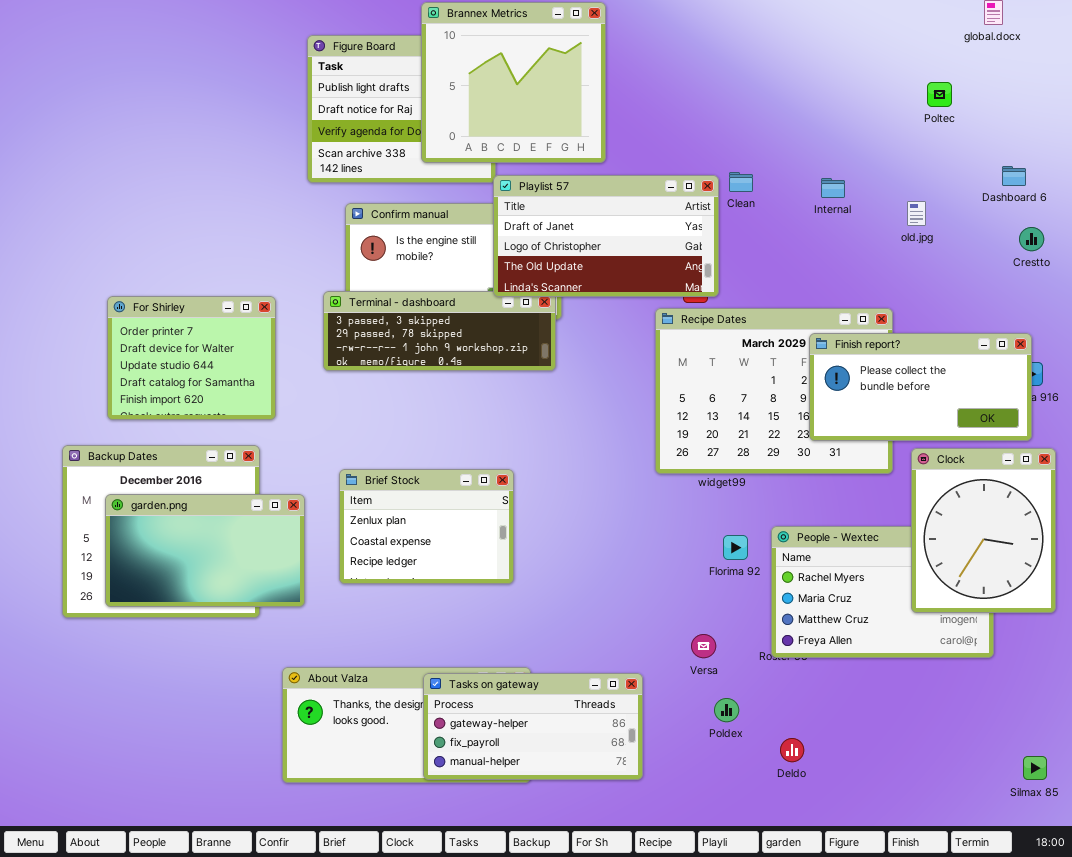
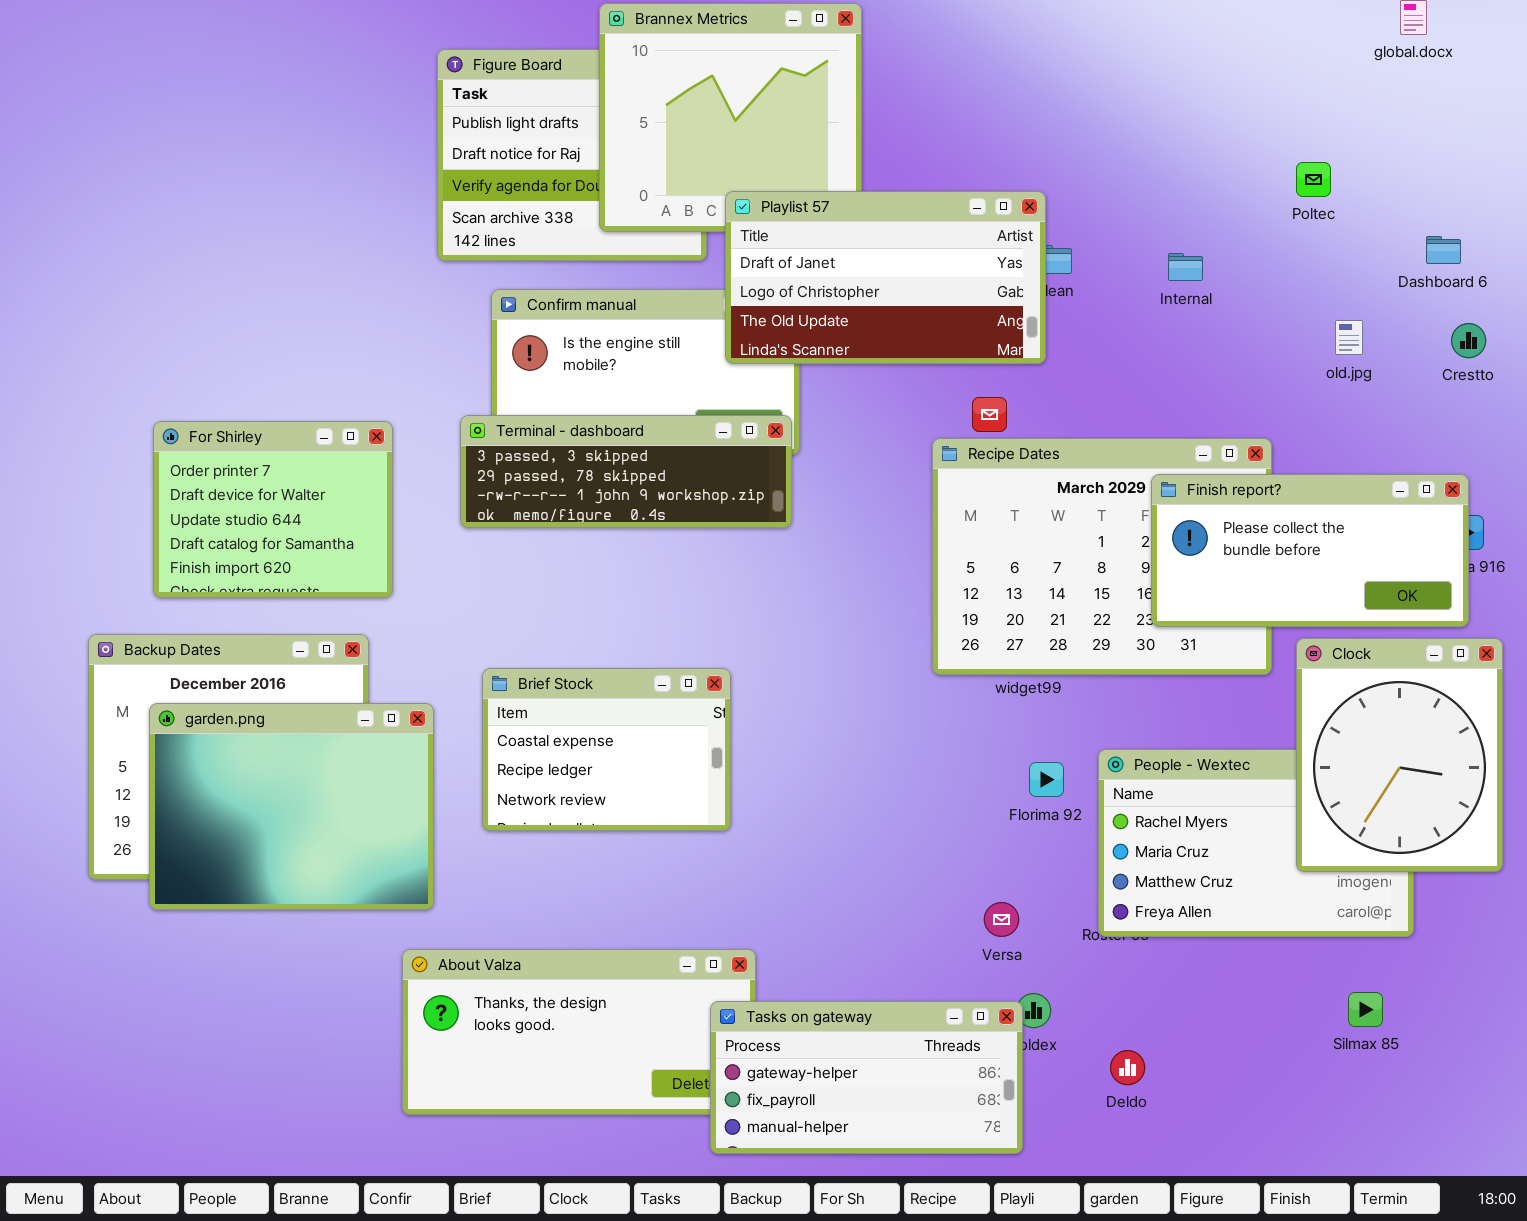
Poltec: [927,82,952,107] -> [1296,162,1331,197], moved
Playlist 57: [493,175,719,297] -> [725,191,1046,364], moved
old.jpg: [907,201,926,226] -> [1335,320,1363,355], moved
Brief Stock: [339,469,514,584] -> [482,668,731,831], scrolled down 1 row
garden.png: [105,494,305,607] -> [149,703,434,910], resized
Tasks on gateway: [423,673,643,780] -> [710,1001,1023,1154], moved
Silmax 85: [1023,756,1047,780] -> [1348,992,1383,1027], moved

